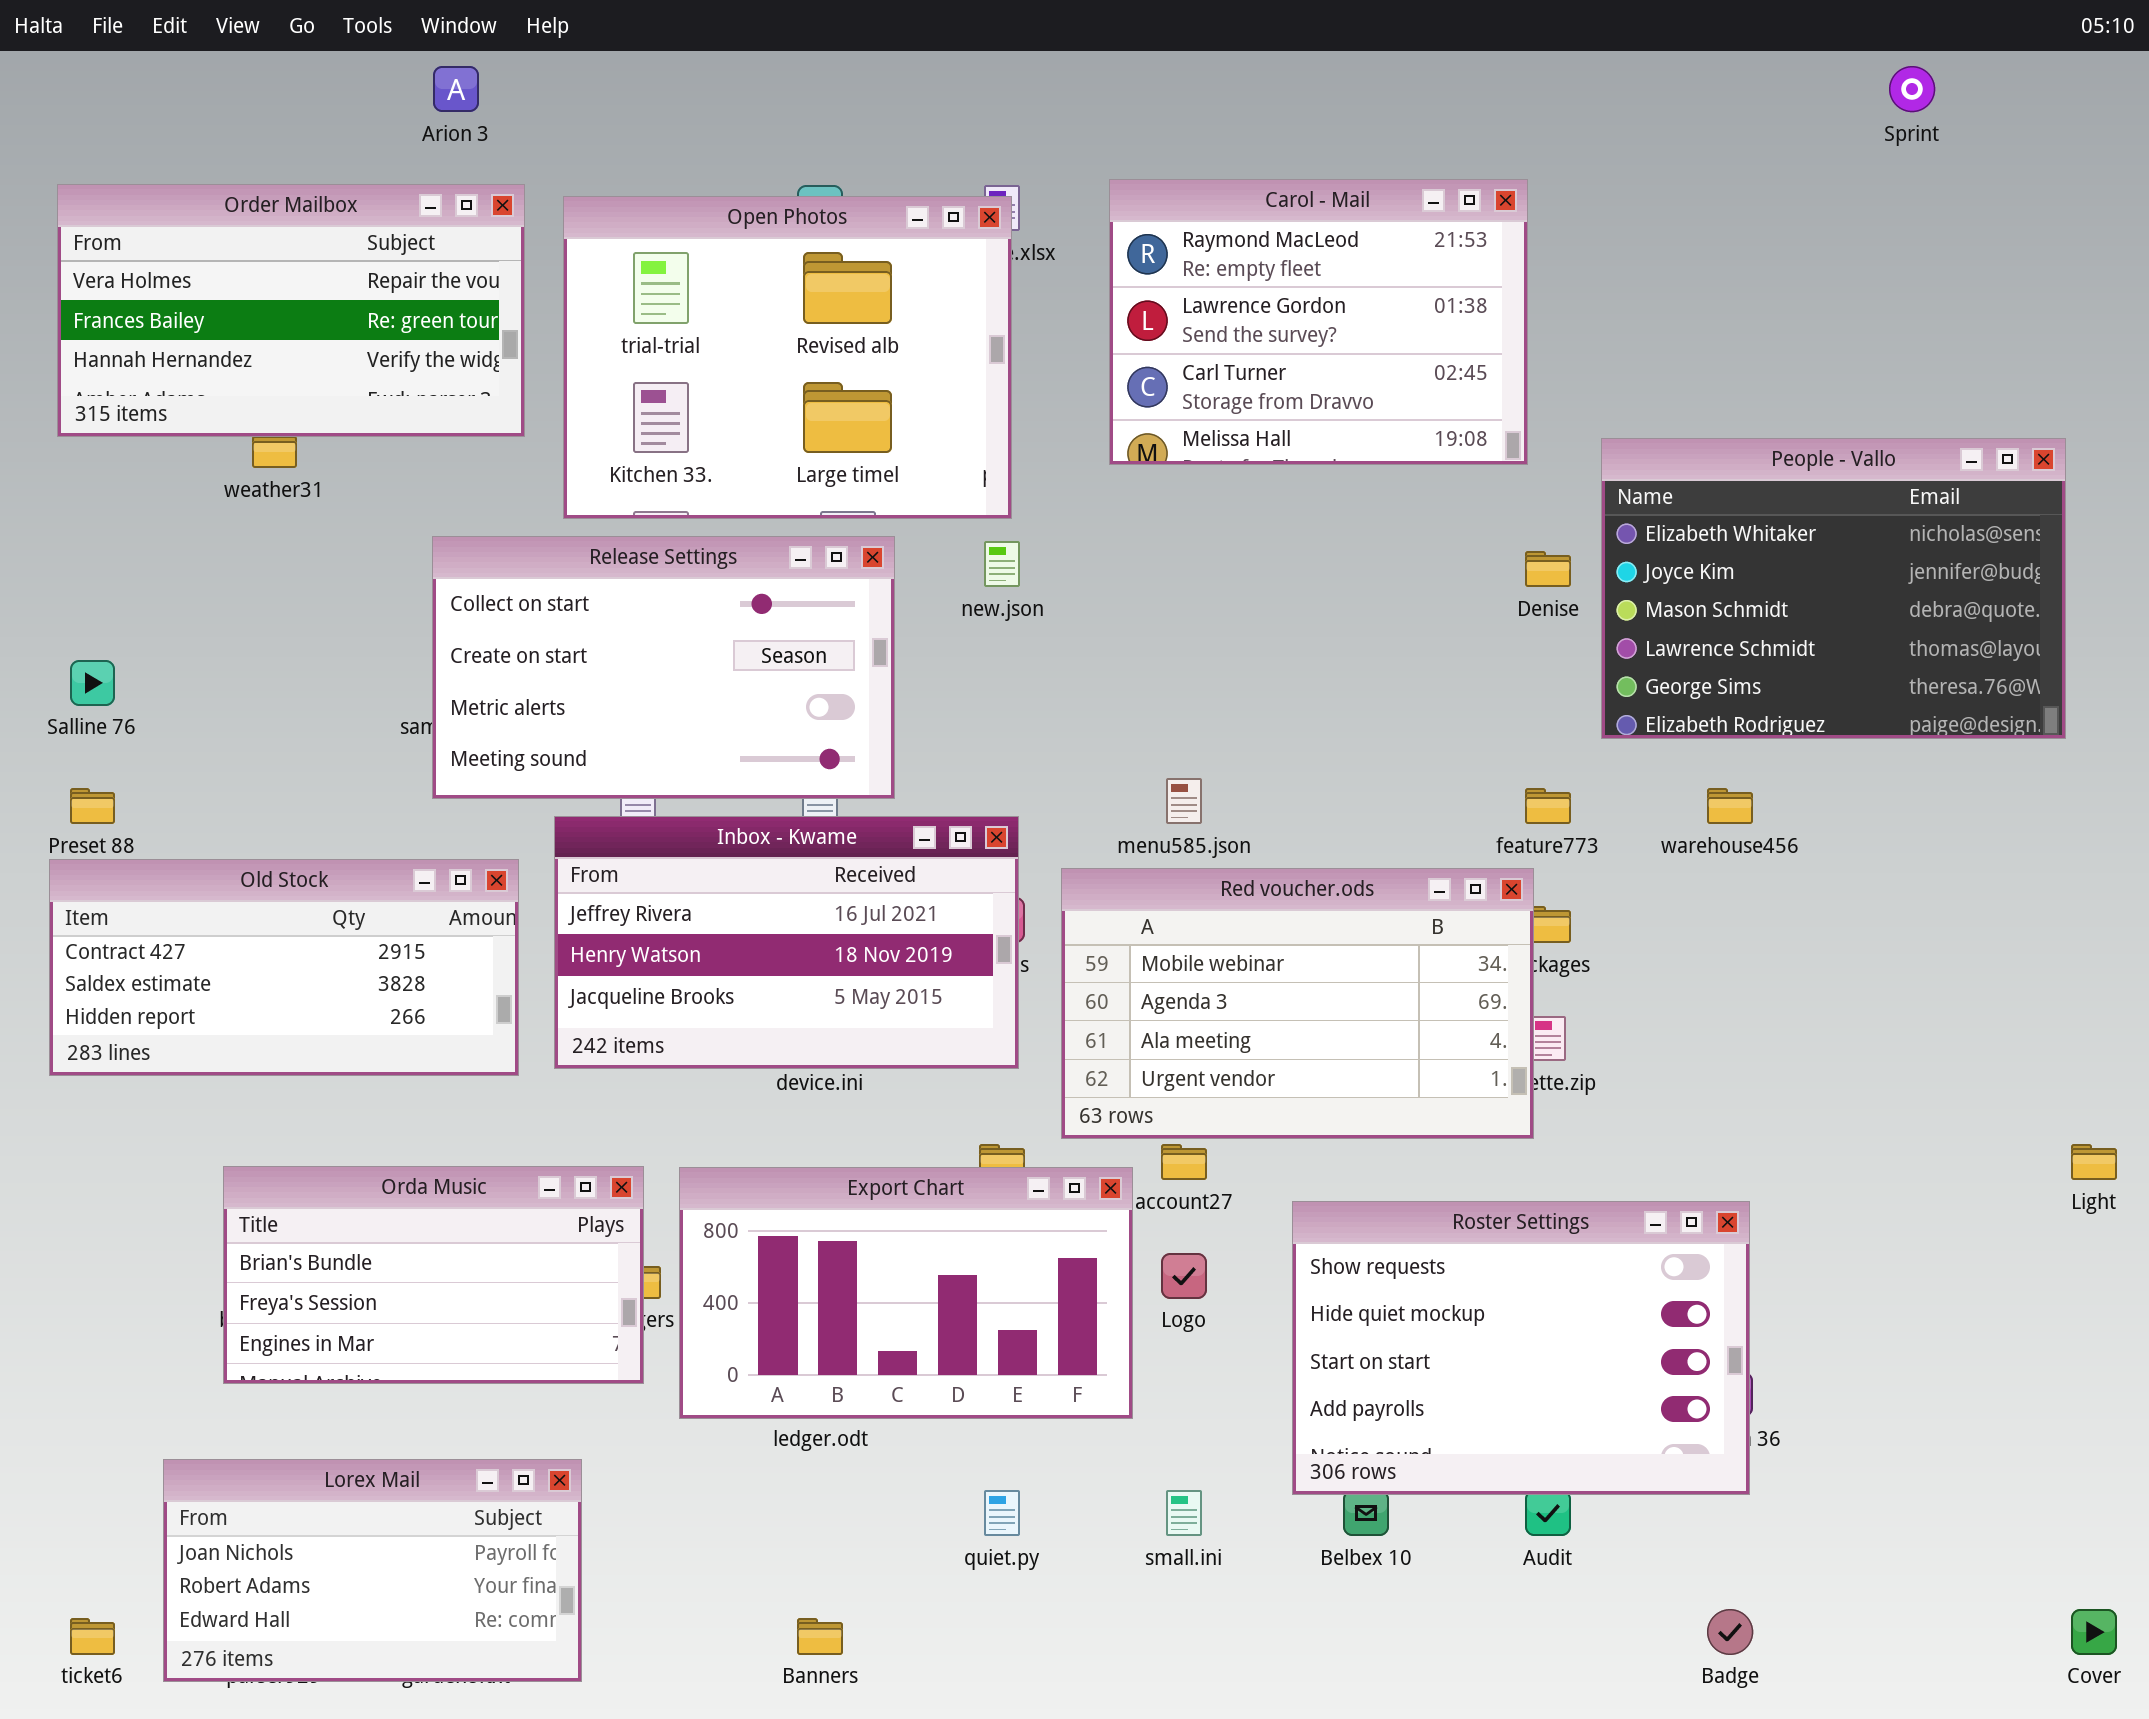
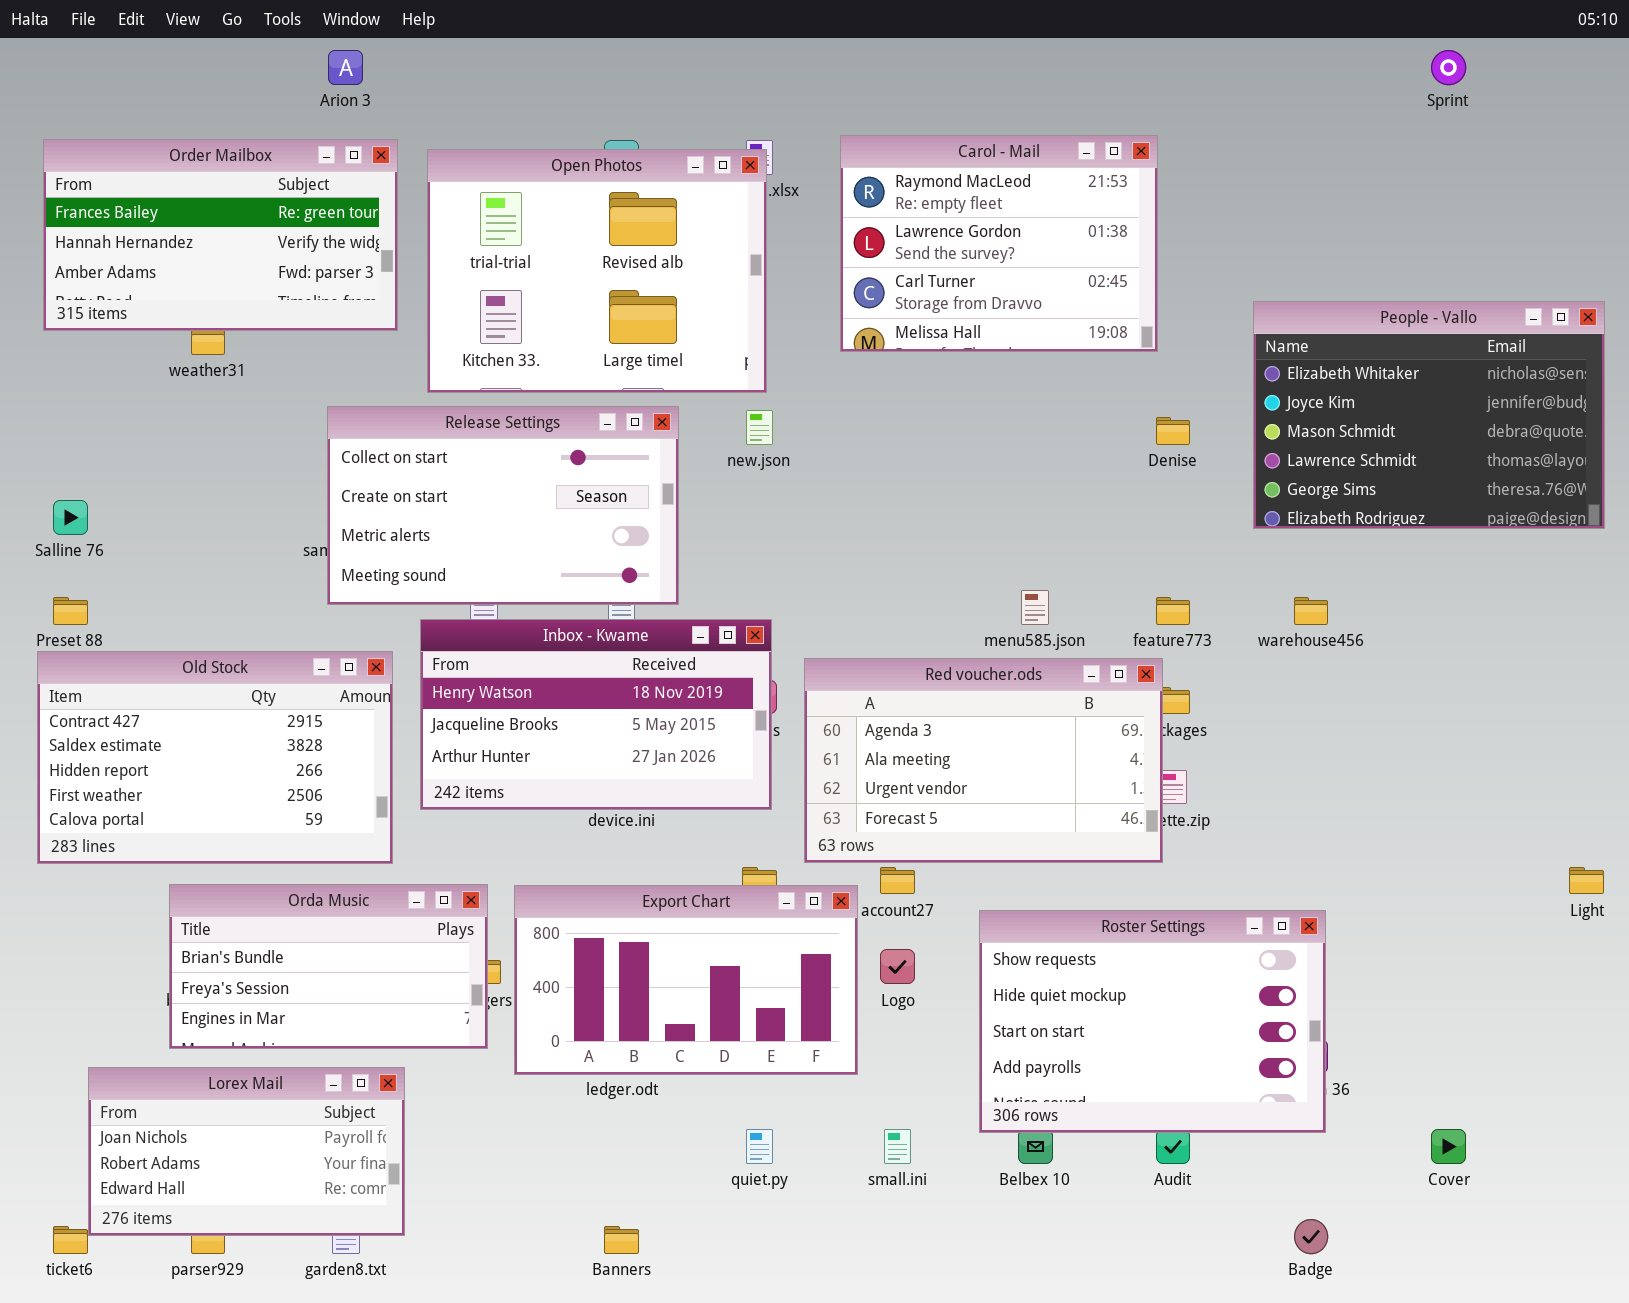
Order Mailbox: [57,184,525,437] -> [43,139,398,331], scrolled down 1 row
People - Vallo: [1601,438,2066,739] -> [1253,301,1605,529], moved
menu585.json: [1166,778,1202,824] -> [1021,590,1049,625], moved
Inbox - Kwame: [554,816,1019,1069] -> [420,619,772,810], scrolled down 1 row
Old Stock: [49,859,519,1076] -> [37,651,393,864], resized
Red voucher.ods: [1061,868,1534,1139] -> [804,658,1163,863], scrolled down 1 row
Lorex Mail: [163,1459,582,1682] -> [88,1067,405,1236], moved
Cover: [2071,1609,2117,1655] -> [1431,1129,1466,1164], moved

